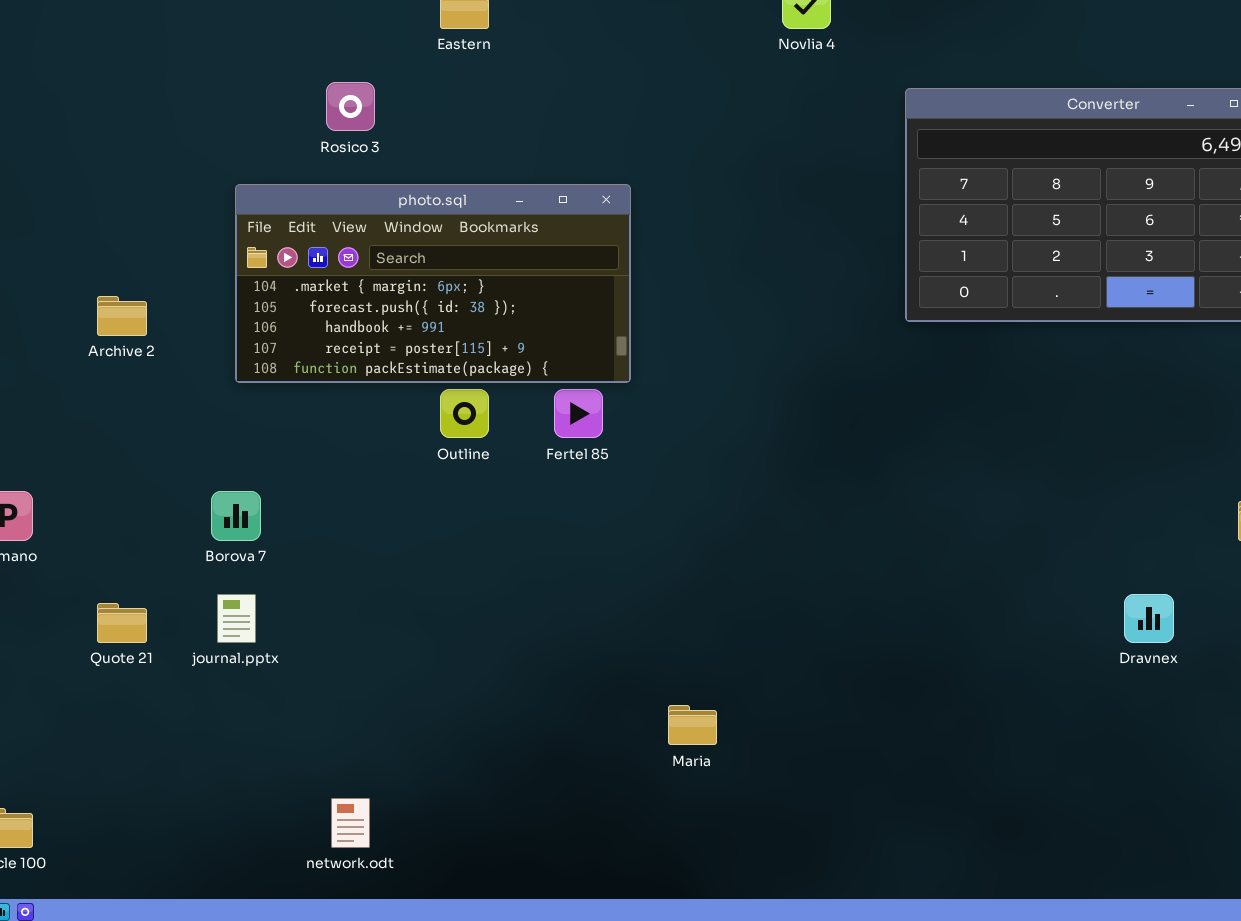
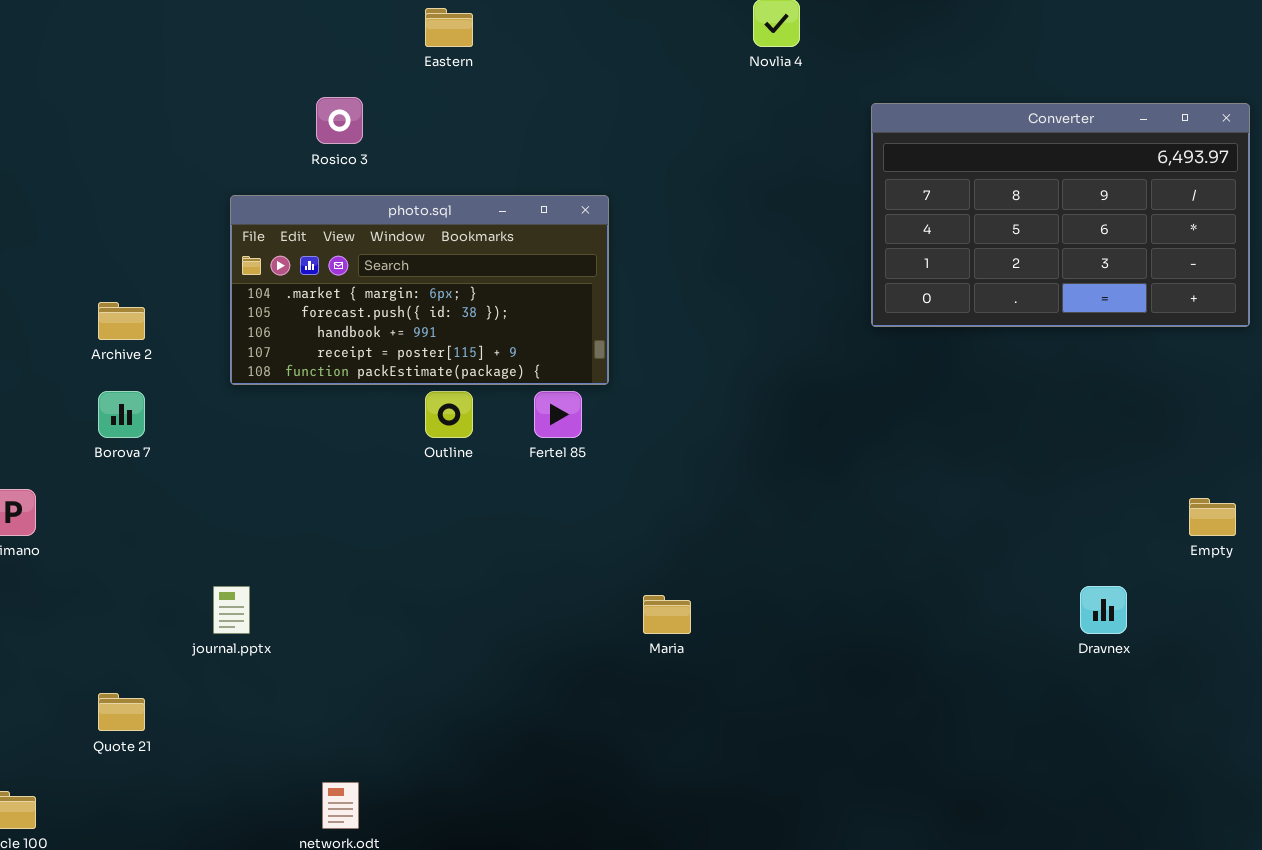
Borova 7: [211,491,261,541] -> [98,391,145,438], moved
Quote 21: [97,603,147,643] -> [98,693,145,731], moved
Maria: [668,705,717,745] -> [643,595,691,634], moved

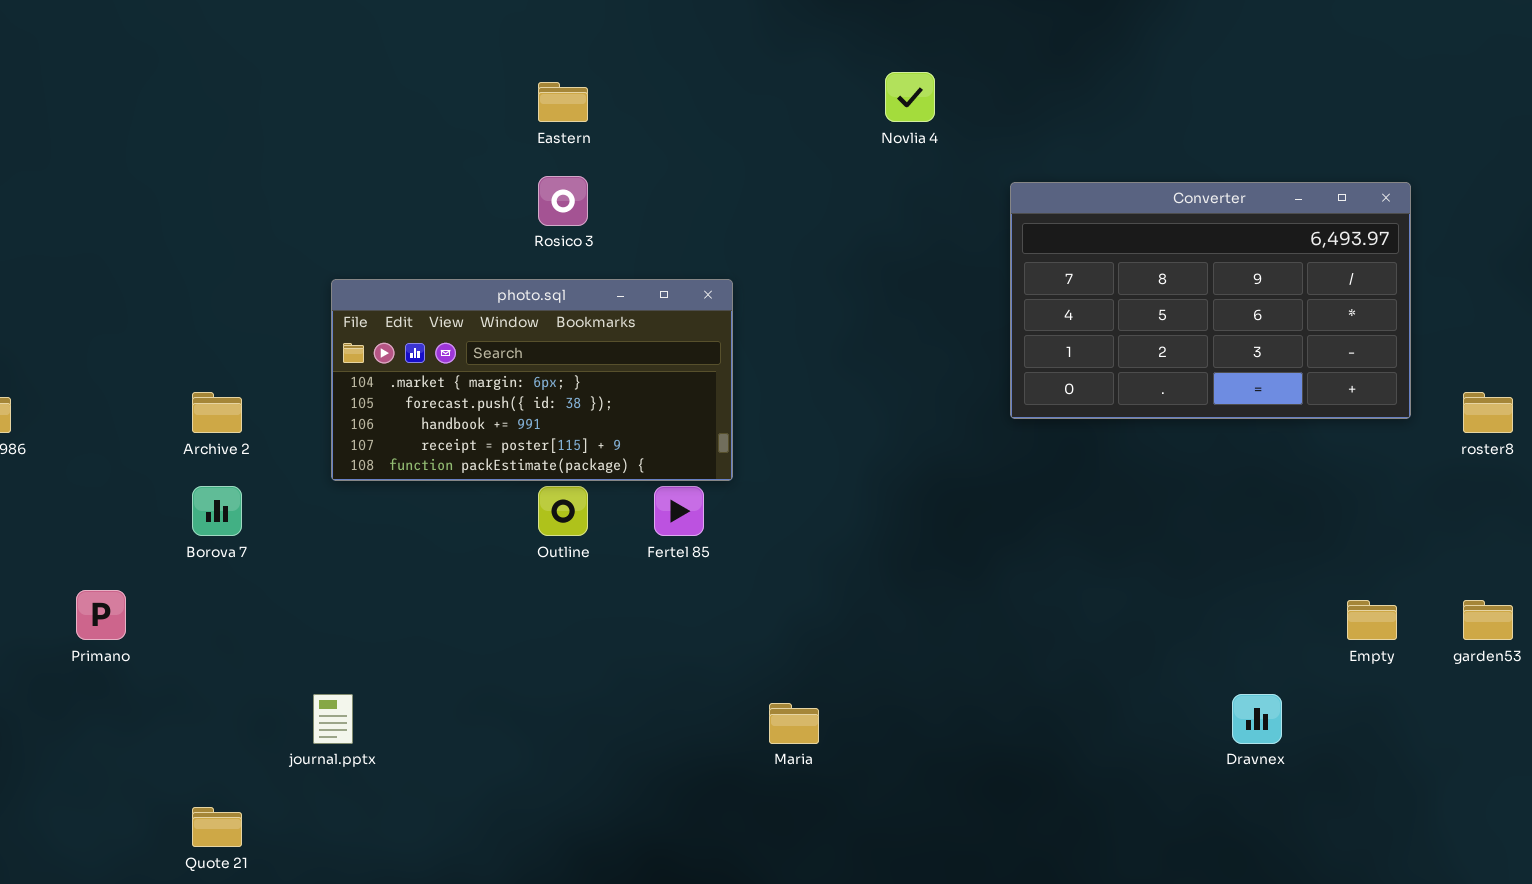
Rosico 3: [316,97,363,144] -> [538,176,588,226], moved

